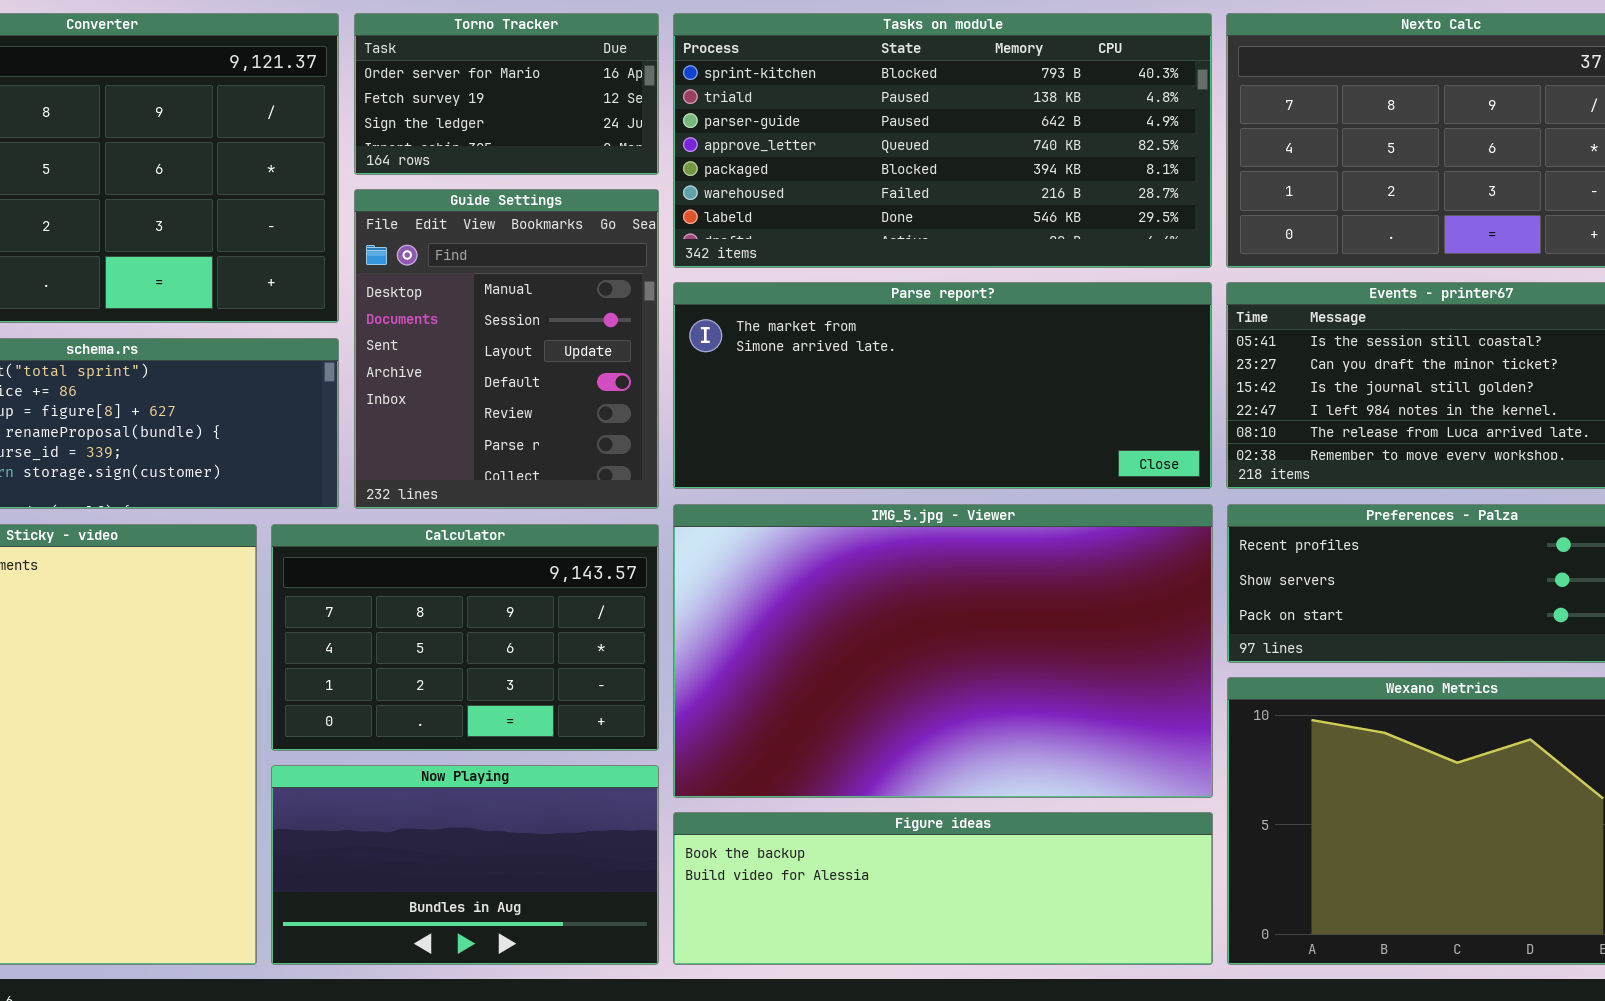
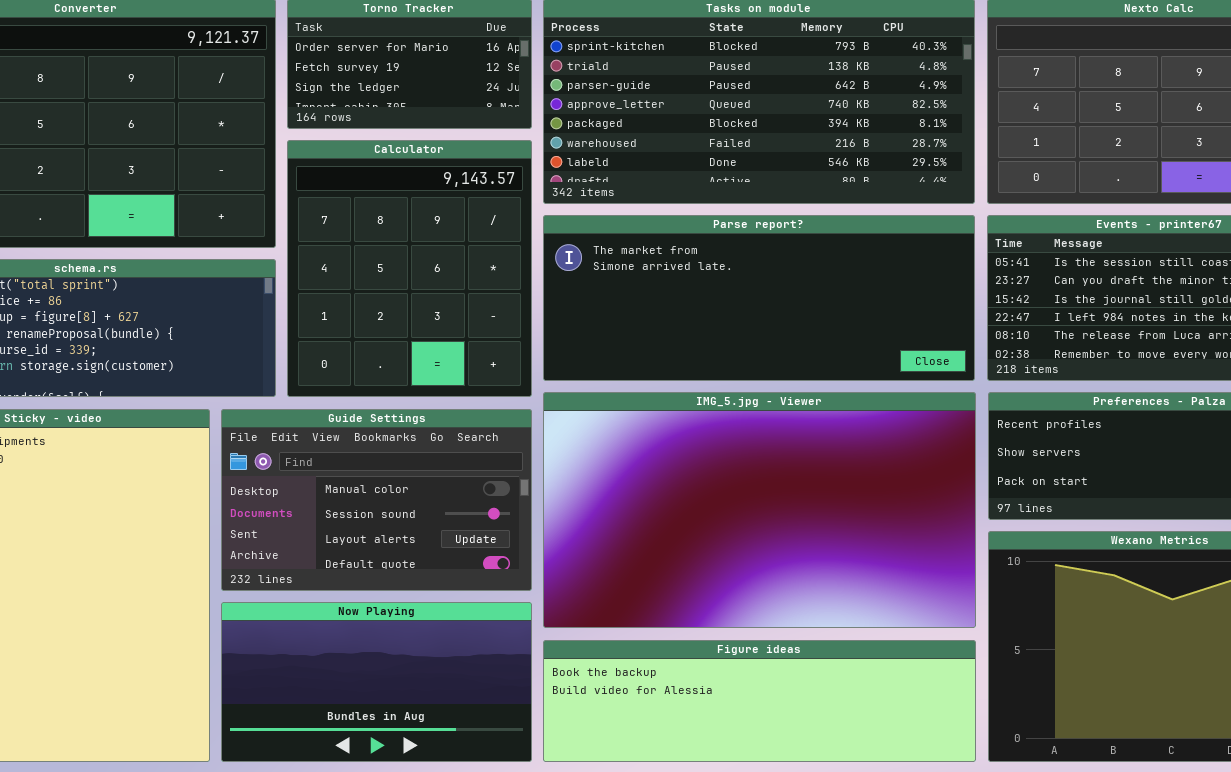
Guide Settings: [354,189,659,509] -> [221,409,532,591], moved, resized
Calculator: [271,524,659,751] -> [287,140,532,397], moved, resized

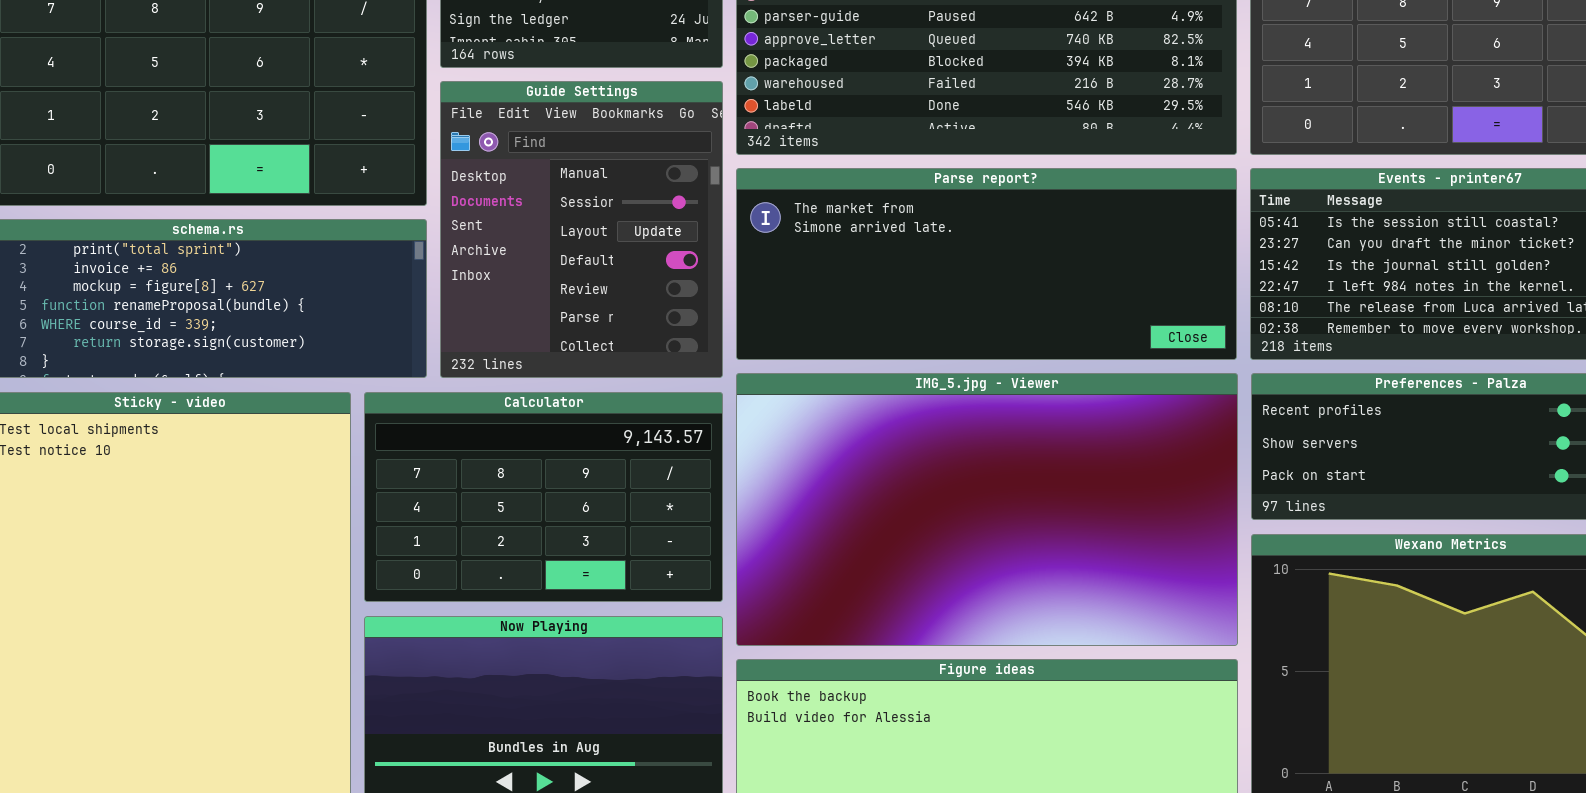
Calculator: [287,140,532,397] -> [364,392,723,602], moved, resized
Guide Settings: [221,409,532,591] -> [440,81,723,378], moved, resized

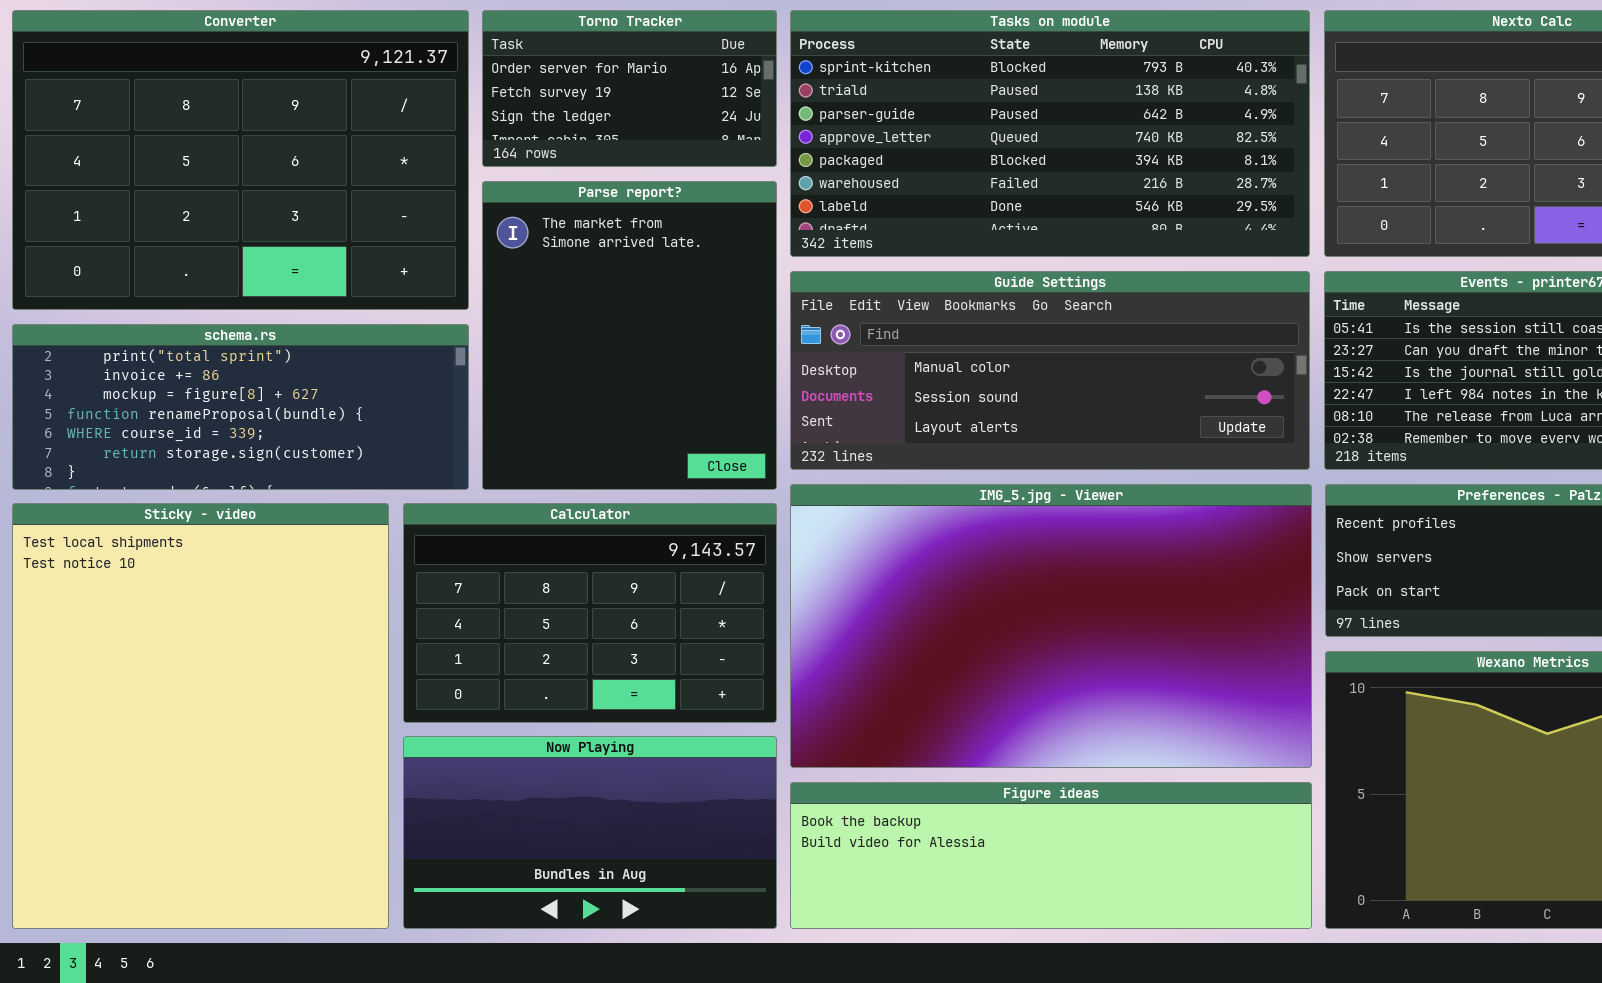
Guide Settings: [440,81,723,378] -> [790,271,1310,470], moved, resized
Parse report?: [736,168,1237,360] -> [482,181,777,490], moved, resized

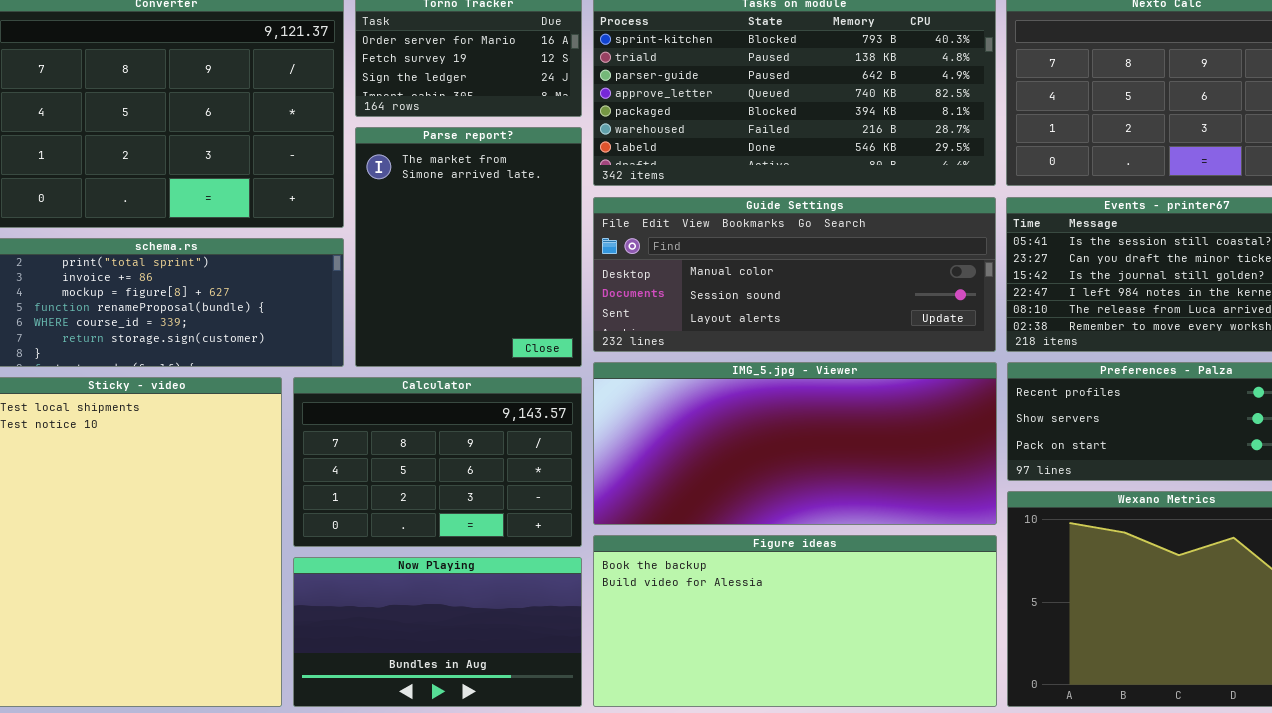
IMG_5.jpg - Viewer: [790,484,1312,768] -> [593,362,997,525], resized
Figure ideas: [790,782,1312,929] -> [593,535,997,707], resized

